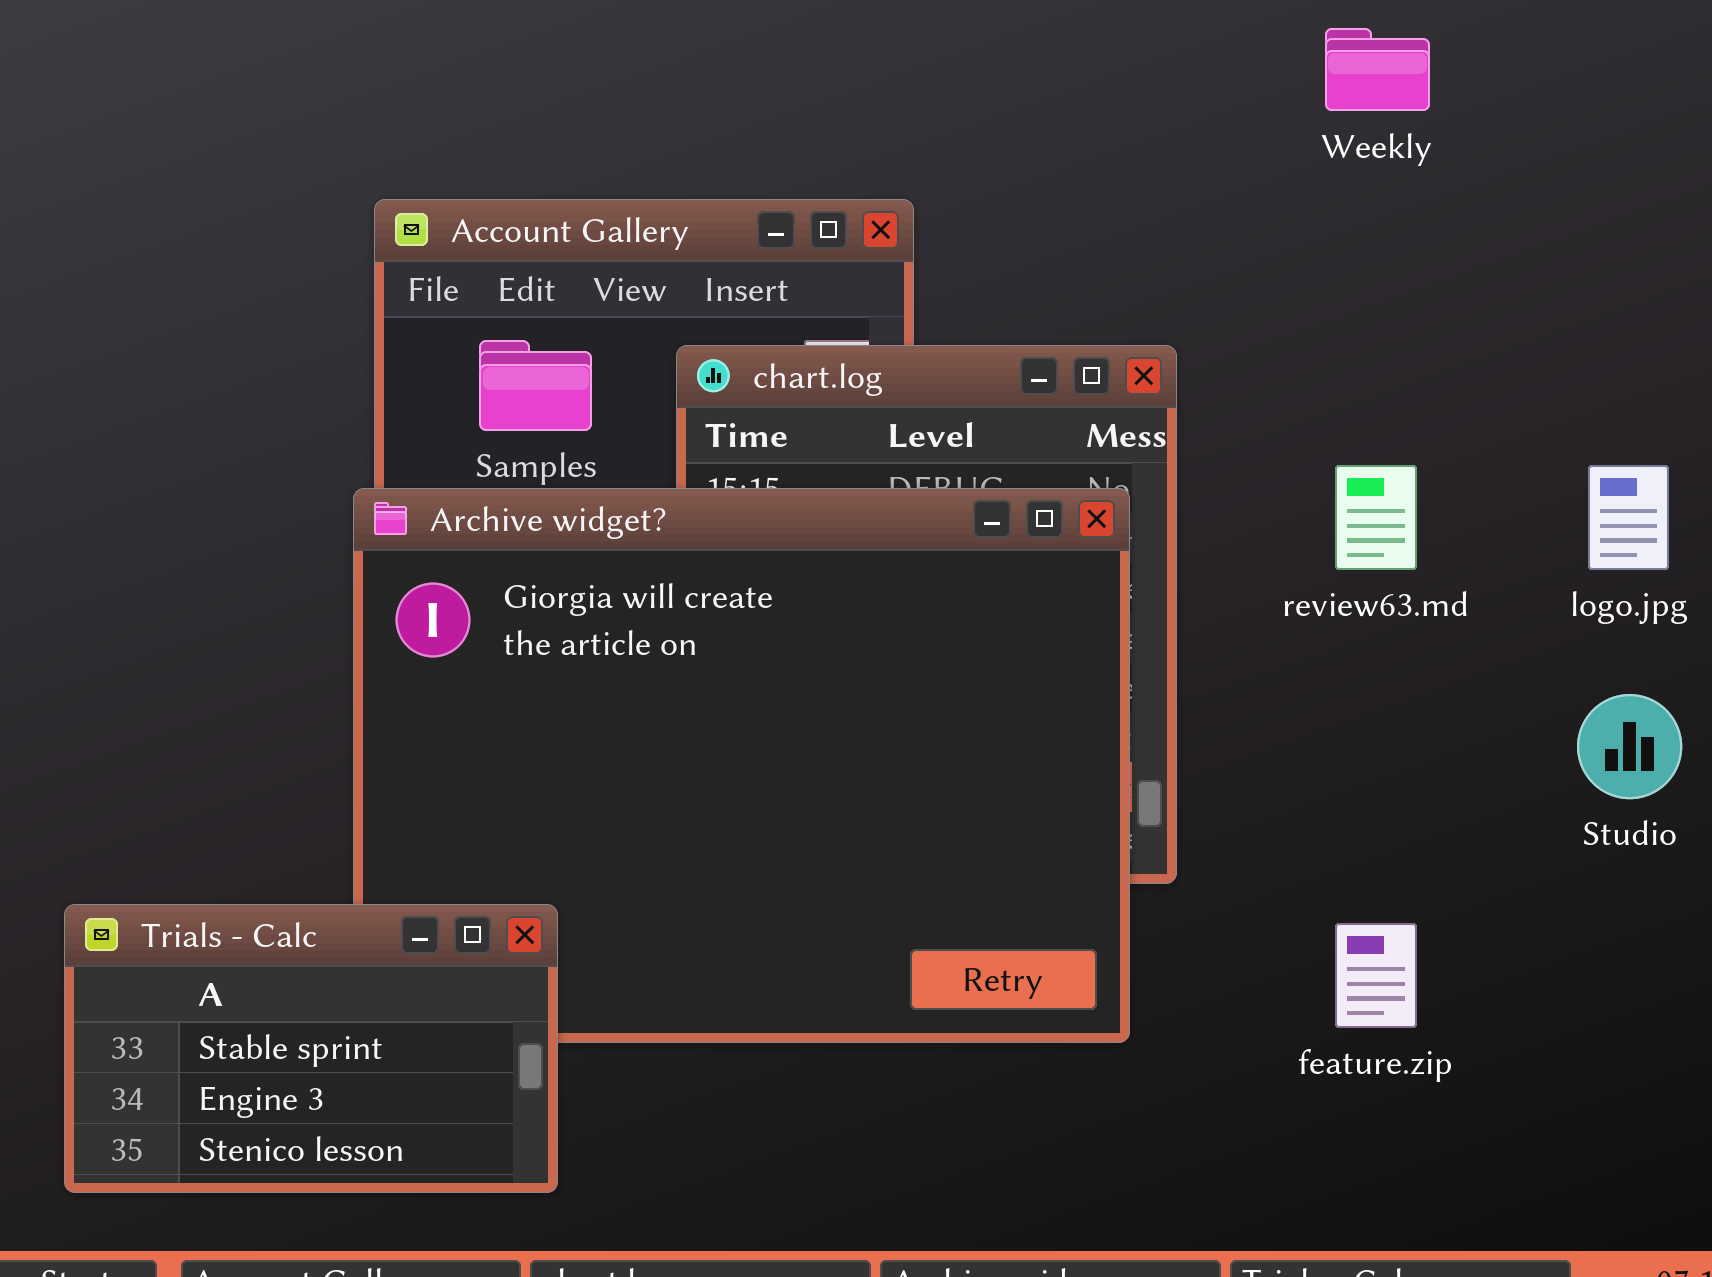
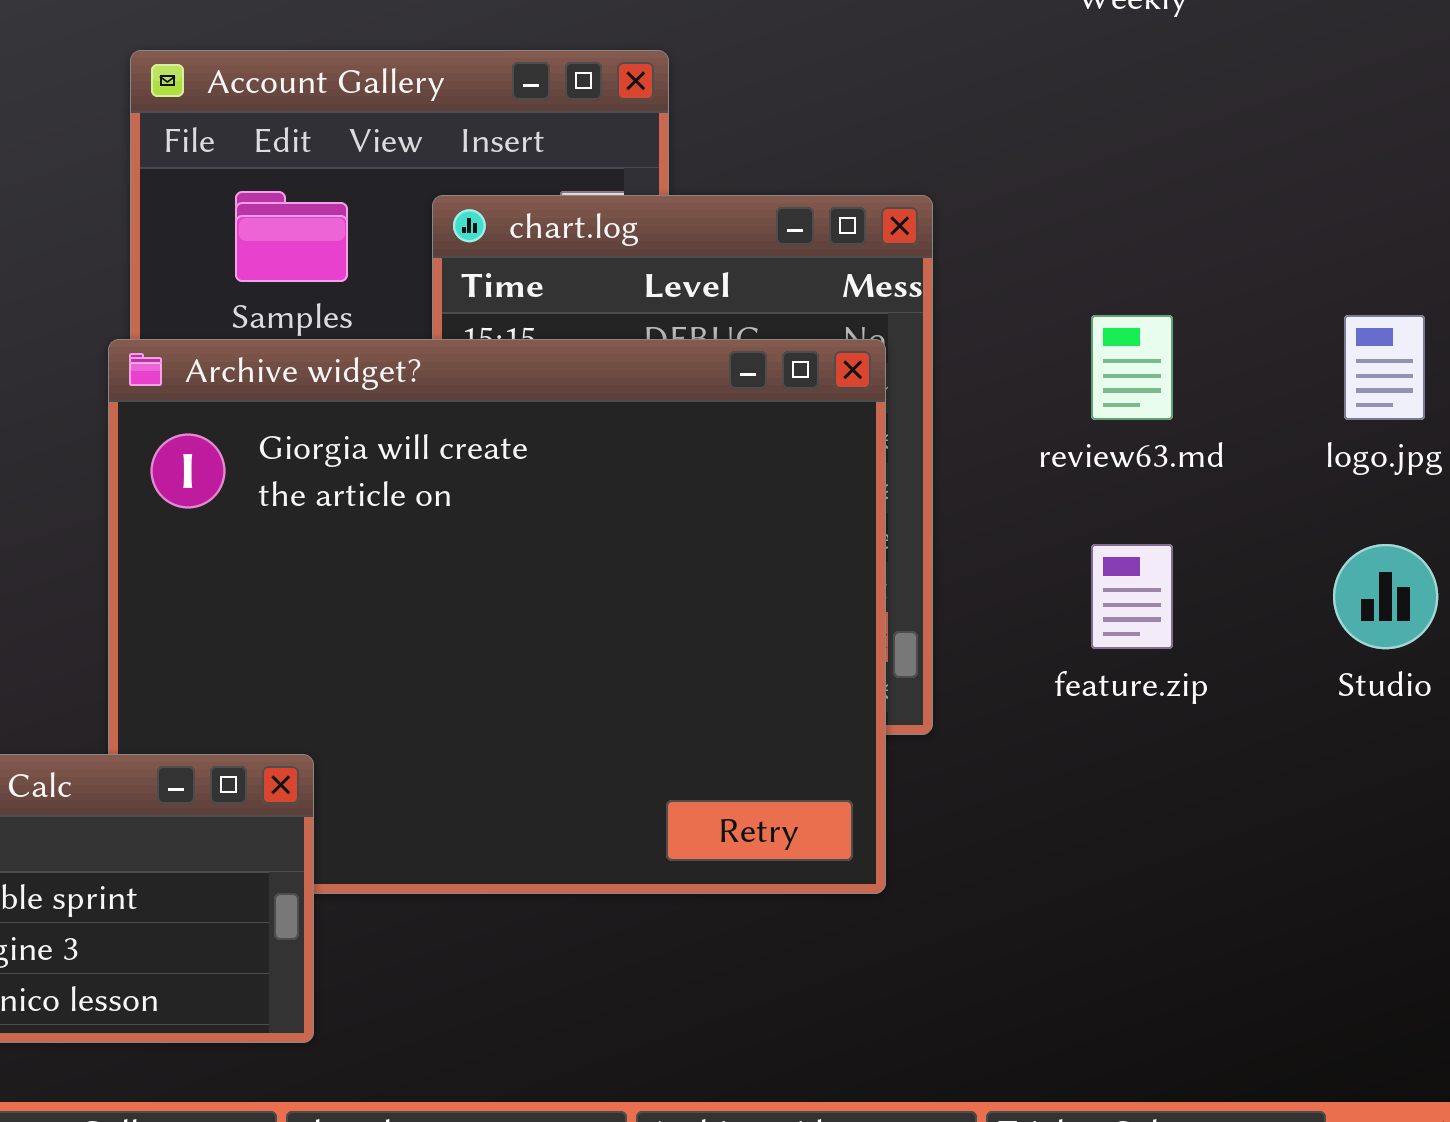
feature.zip: [1335,923,1417,1028] -> [1091,544,1173,649], moved

